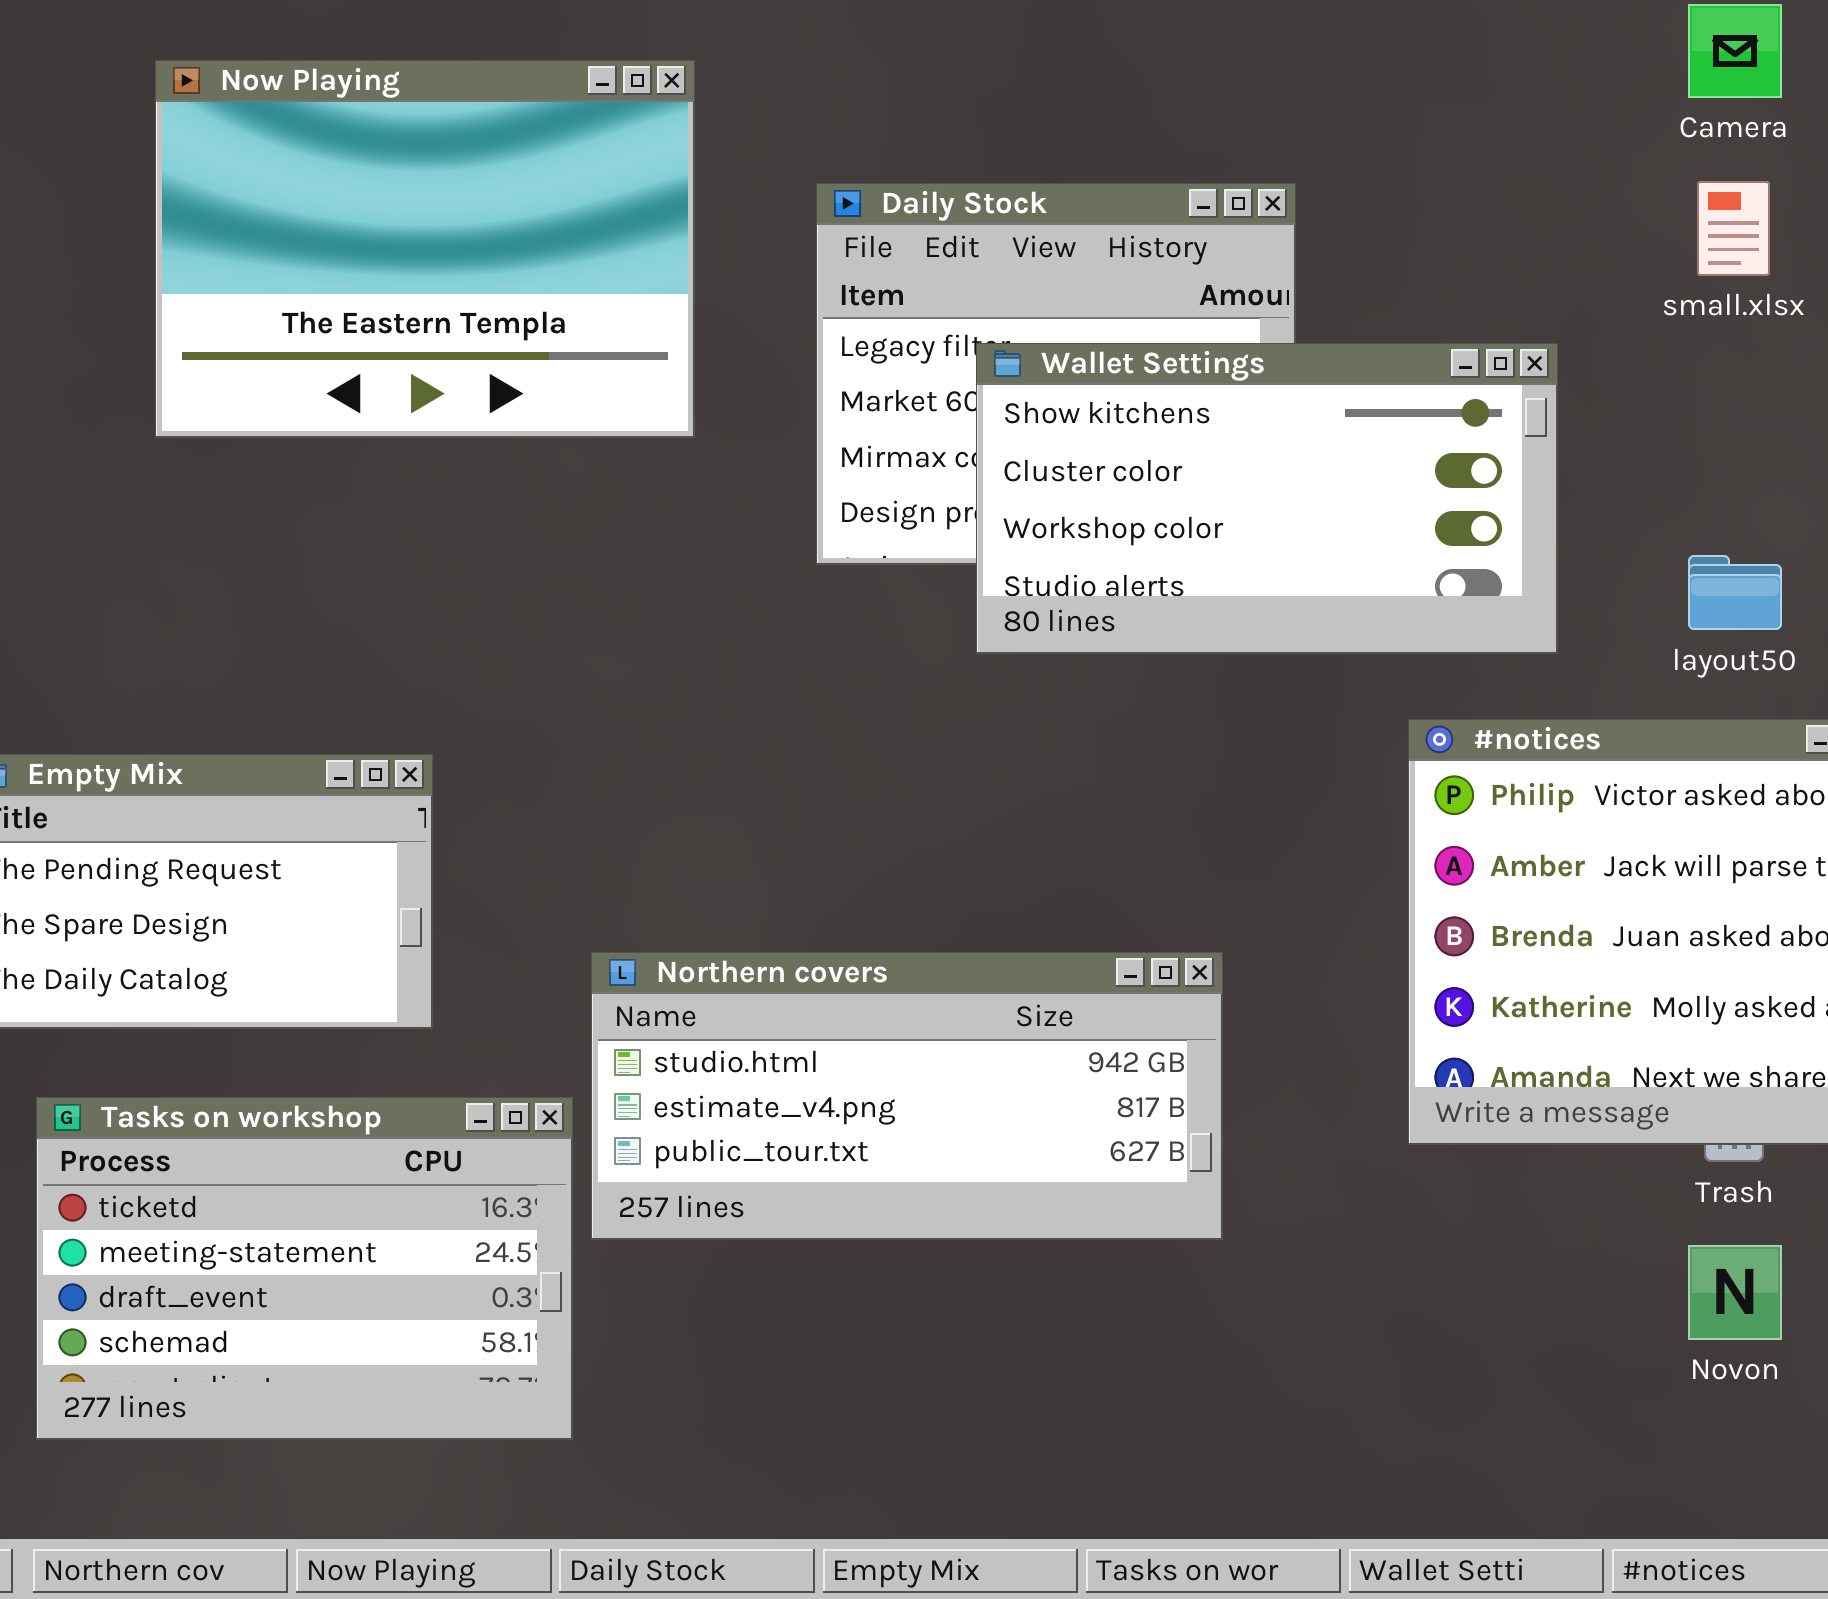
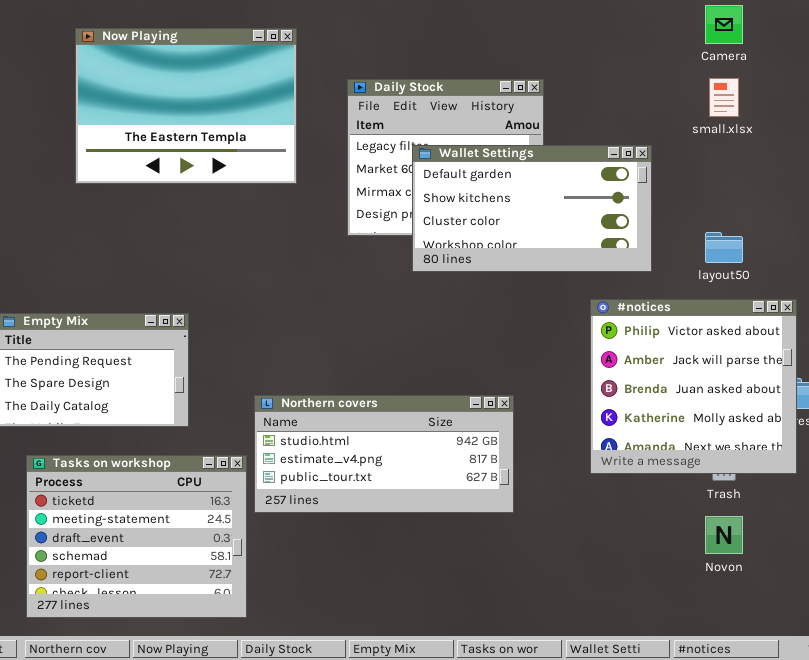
Wallet Settings: [976,343,1558,654] -> [412,145,652,272], scrolled up 1 row
Tasks on workshop: [36,1097,573,1440] -> [26,455,247,618], resized

